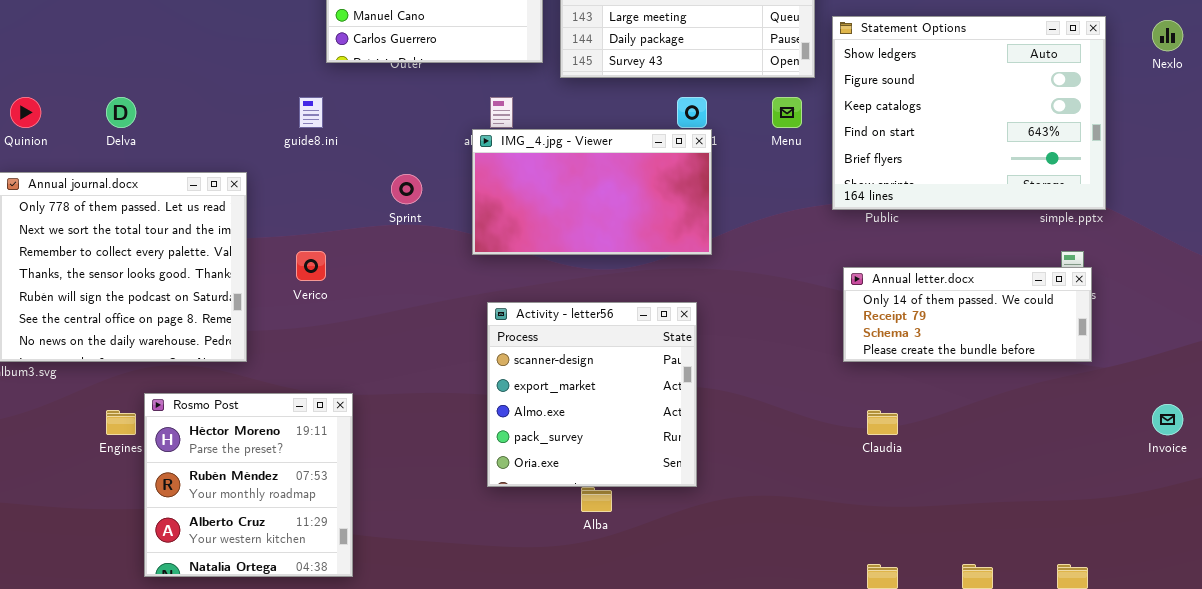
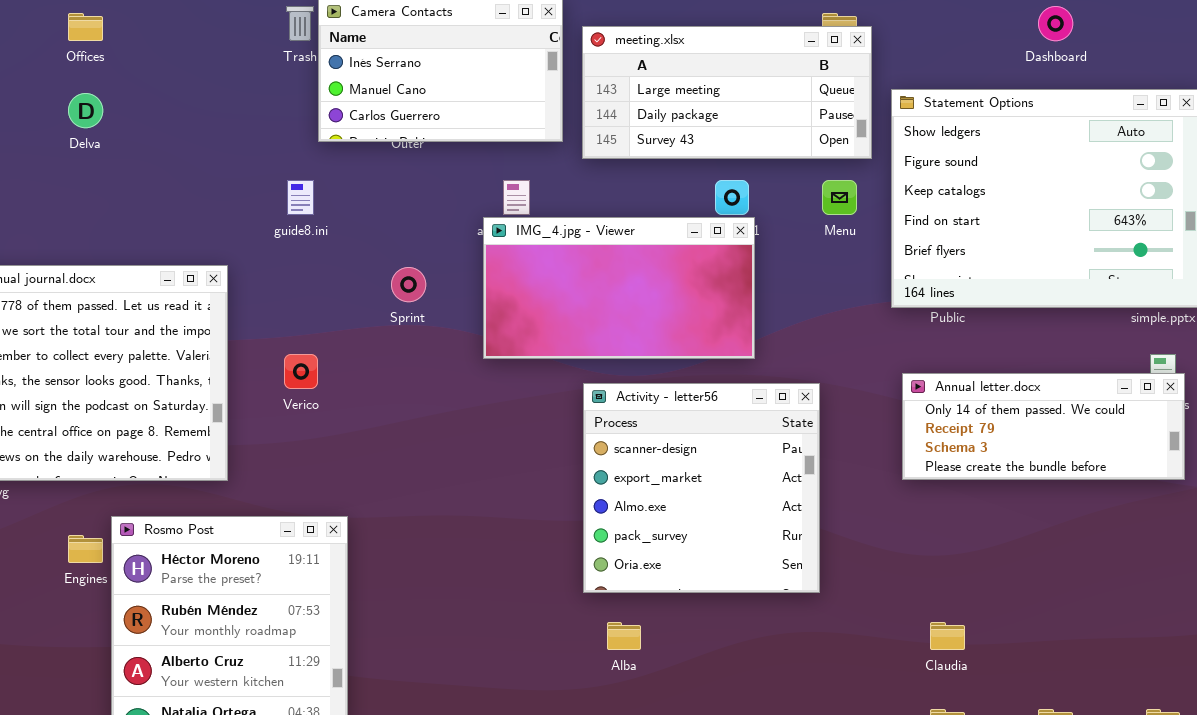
Delva: [106,97,136,128] -> [68,93,103,128], moved
Activity - letter56: [487,302,697,487] -> [583,383,820,593], moved
Claudia: [867,410,898,435] -> [930,622,965,650], moved

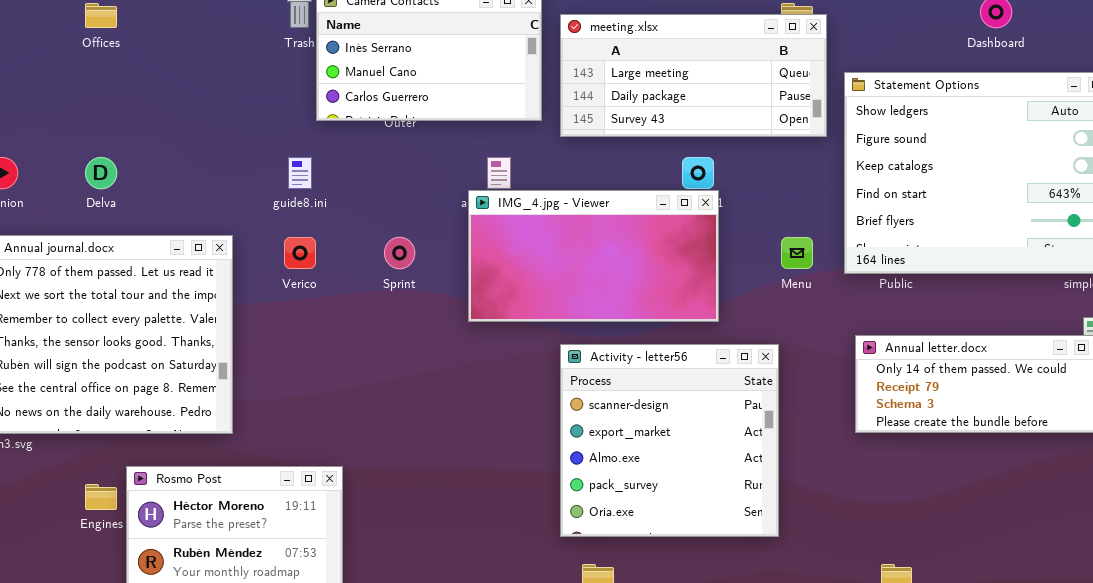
Delva: [68,93,103,128] -> [85,157,117,189], moved
Menu: [822,180,857,215] -> [781,237,813,269], moved
Verico: [284,354,318,389] -> [284,237,316,269], moved

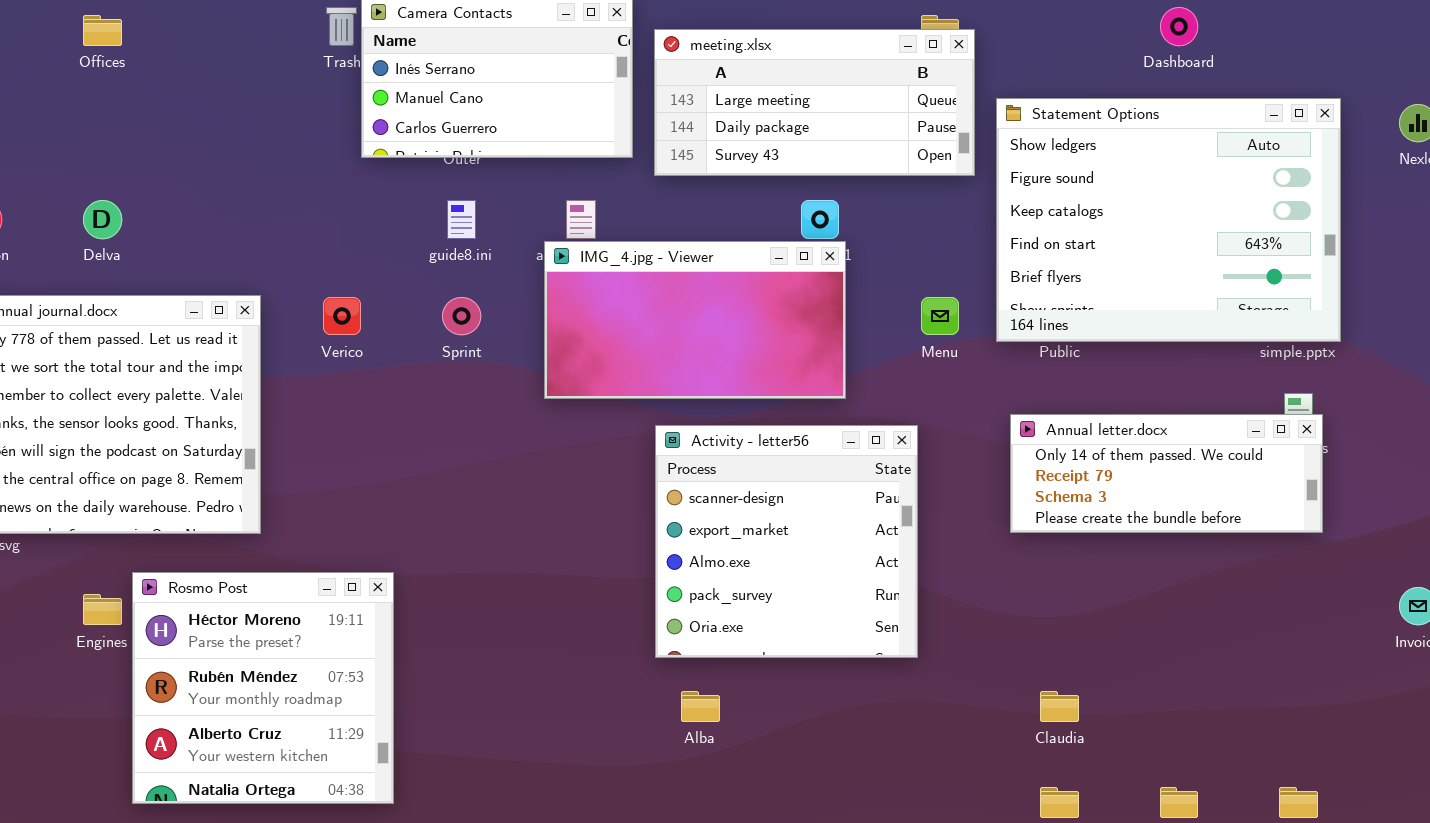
guide8.ini: [288,157,312,189] -> [447,200,476,239], moved

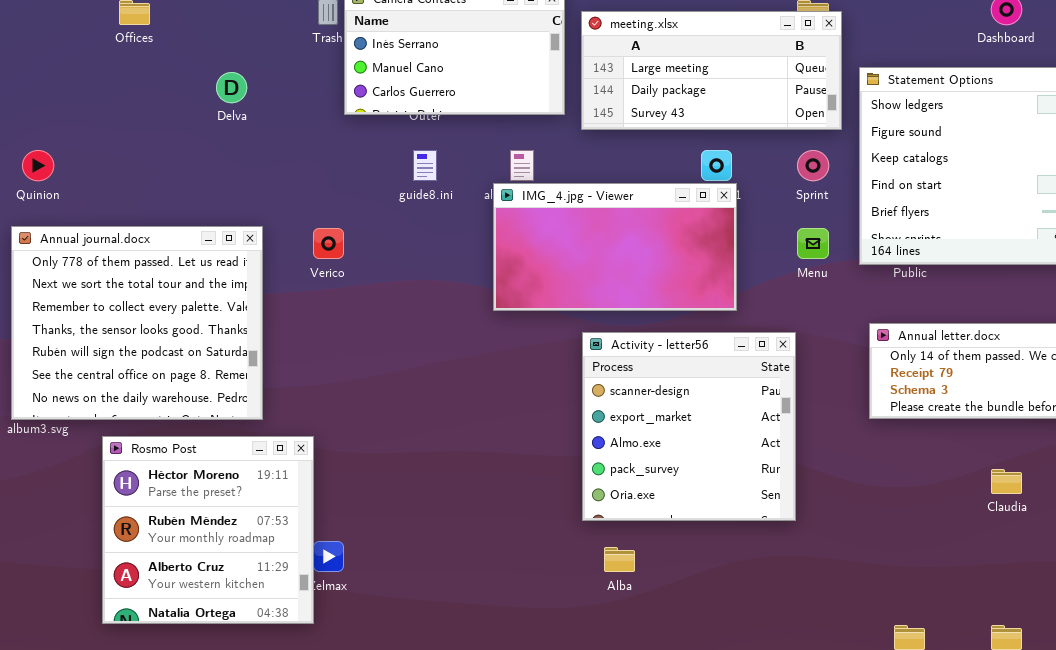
Delva: [83,200,122,239] -> [216,72,247,103], moved
Sprint: [442,297,481,335] -> [797,150,829,181], moved
Rosmo Post: [132,572,394,804] -> [102,436,314,624], moved
Claudia: [1040,691,1079,722] -> [991,469,1022,494], moved

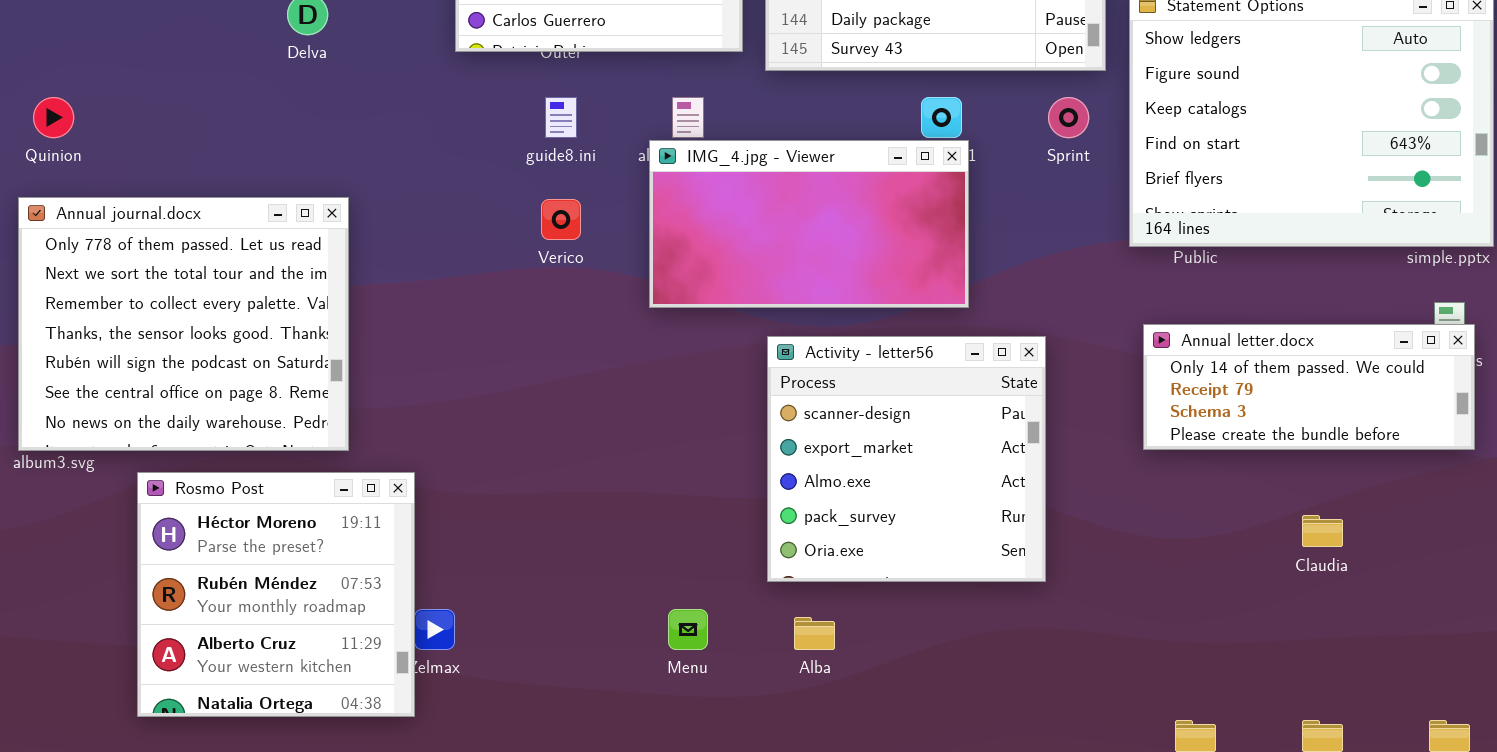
Verico: [313,228,344,259] -> [541,199,581,240], moved
Menu: [797,228,829,259] -> [668,609,708,650], moved

